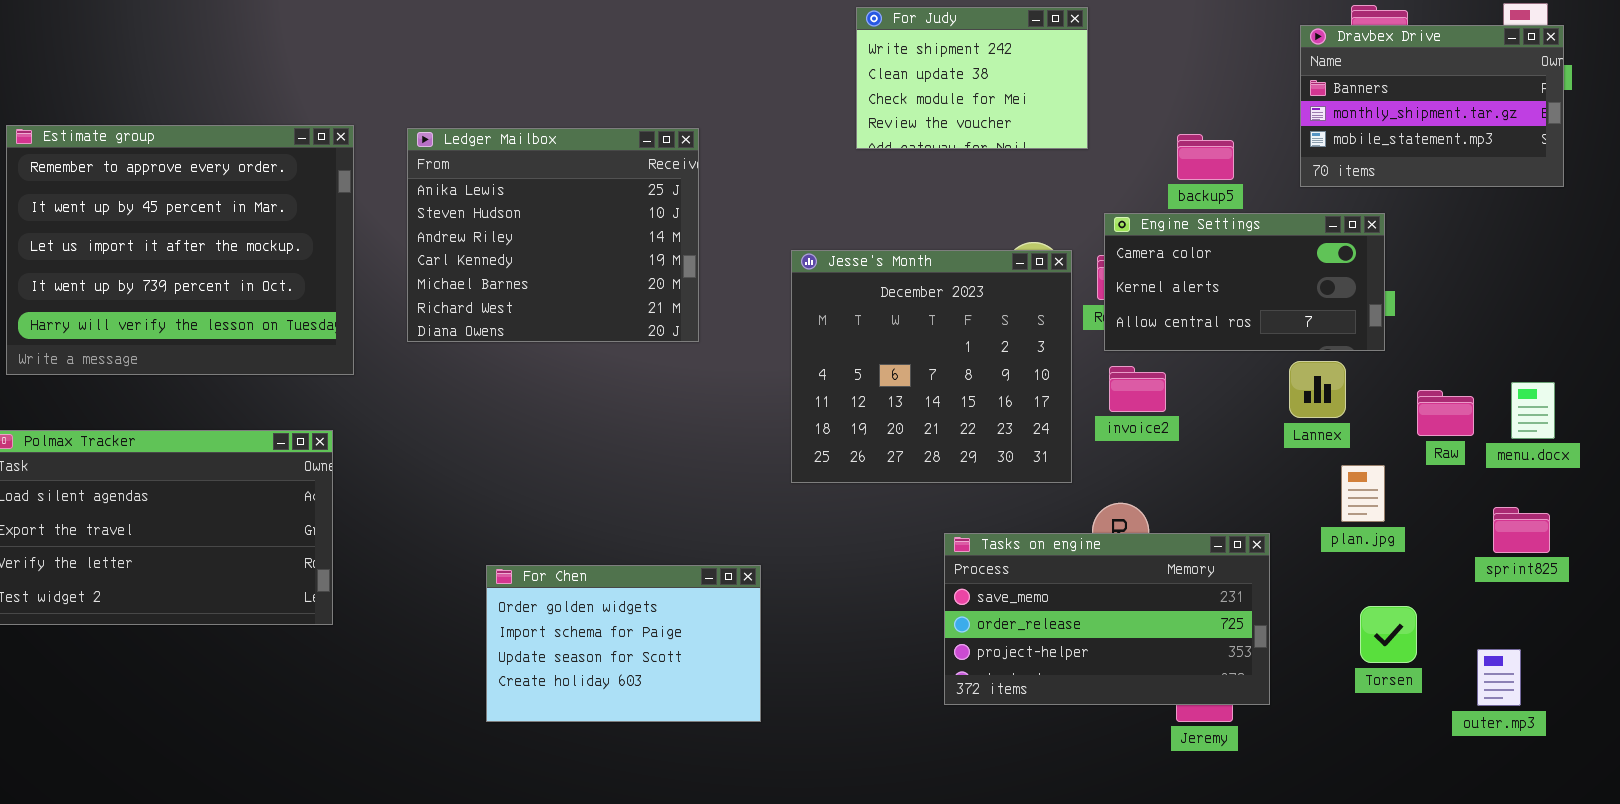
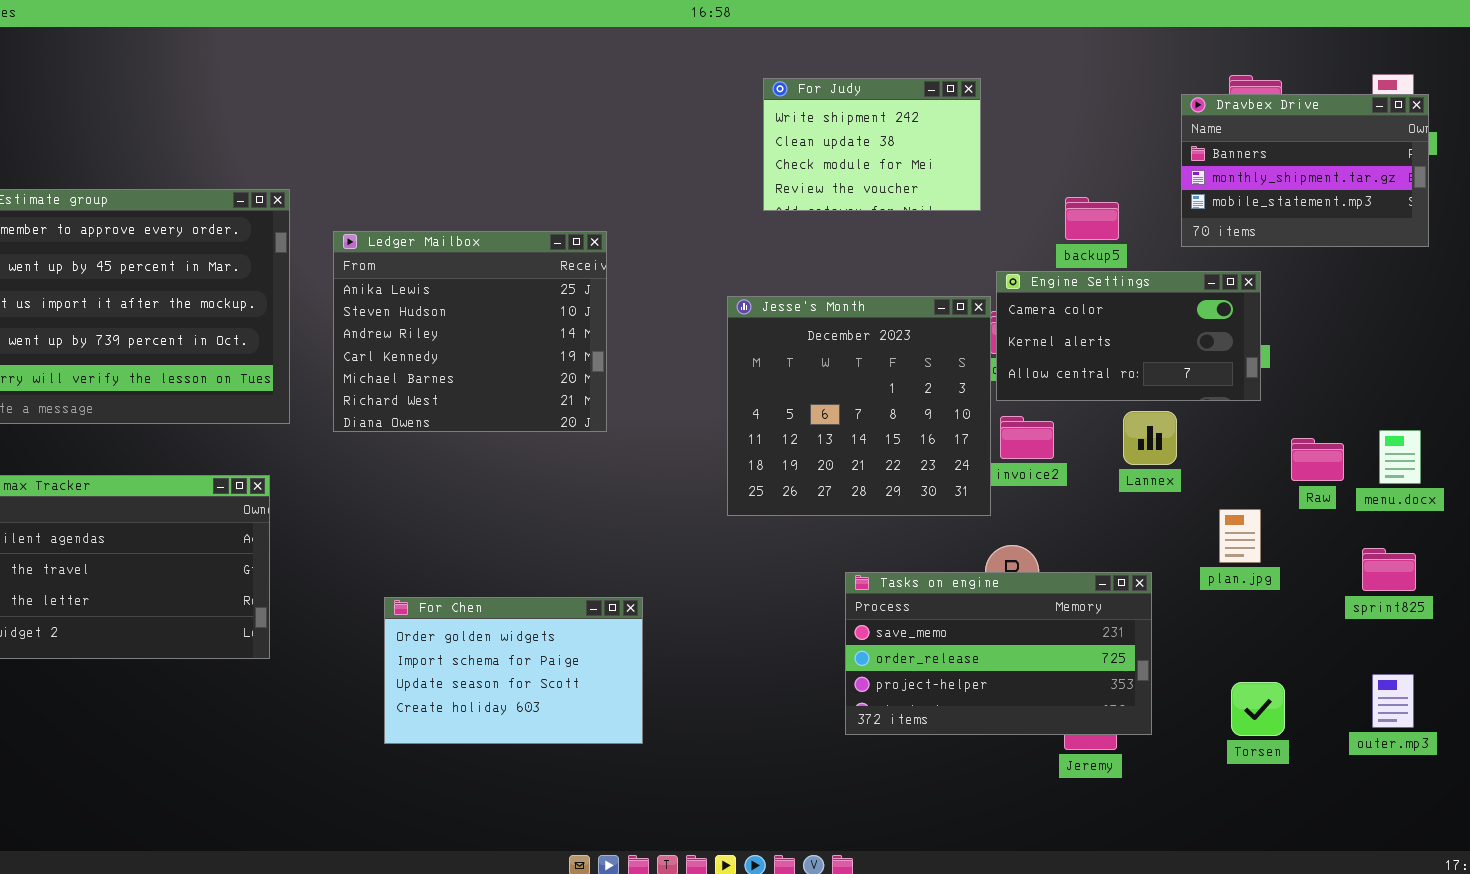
Ledger Mailbox: [407,128,699,342] -> [333,231,607,432], moved
Jesse's Month: [791,250,1072,483] -> [727,296,991,516], moved
Lannex: [1289,361,1346,418] -> [1123,411,1177,465], moved
For Chen: [486,565,761,722] -> [384,597,643,744], moved
Torsen: [1360,606,1417,663] -> [1231,682,1285,736], moved
outer.mp3: [1477,649,1521,706] -> [1372,674,1414,728], moved

